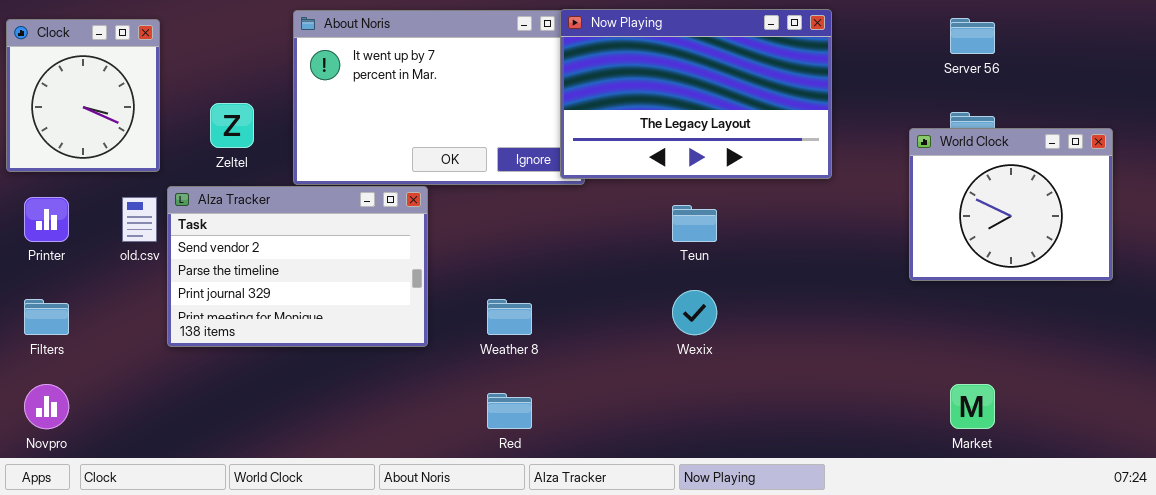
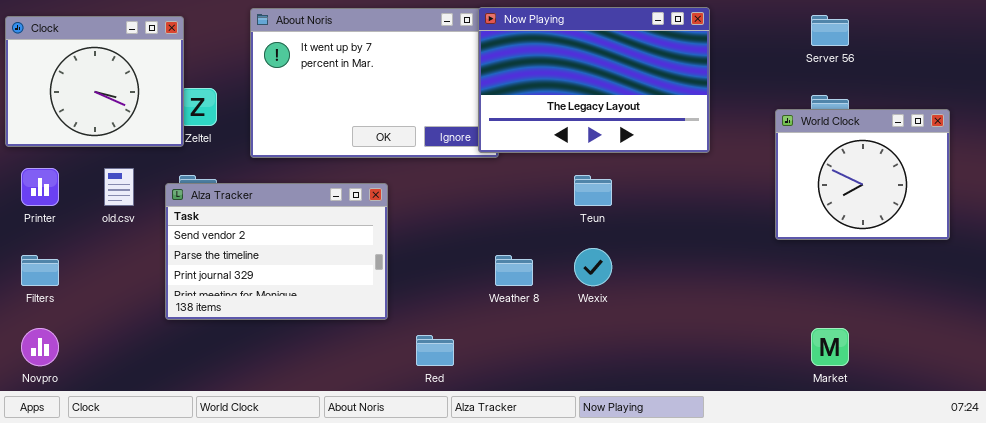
Clock: [6,19,160,172] -> [5,16,184,147], resized
Alza Tracker: [167,186,428,347] -> [165,183,388,320], moved
Weather 8: [487,299,532,335] -> [495,255,533,286], moved

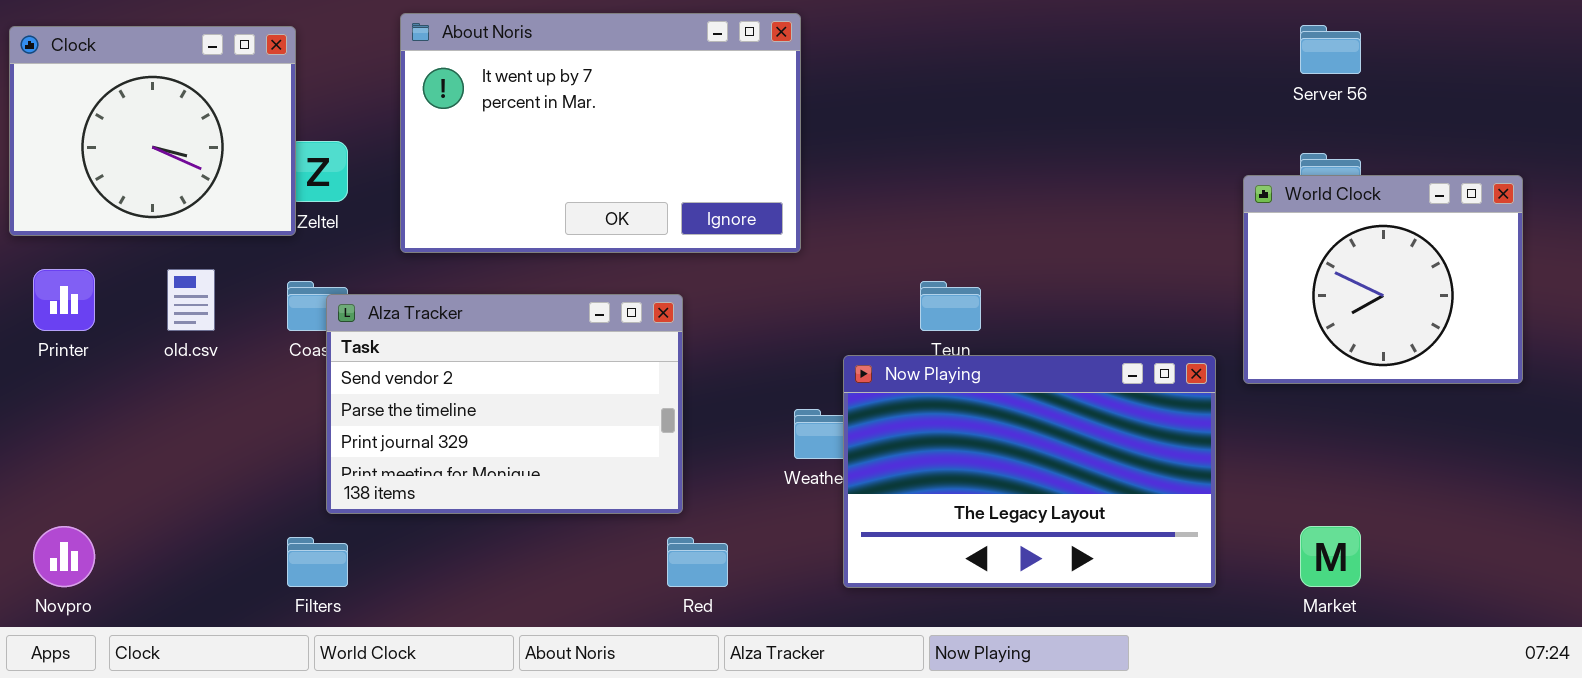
Now Playing: [478,7,710,153] -> [843,355,1216,588], moved
Alza Tracker: [165,183,388,320] -> [326,294,683,514], moved
Filters: [21,255,59,286] -> [287,537,348,587], moved

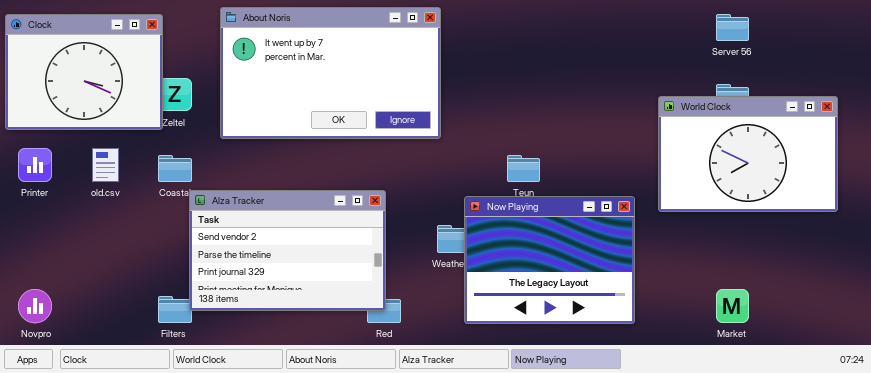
World Clock: [1243,175,1523,384] -> [658,96,838,212], resized
Alza Tracker: [326,294,683,514] -> [189,190,386,311], moved
Now Playing: [843,355,1216,588] -> [464,196,635,324], resized

